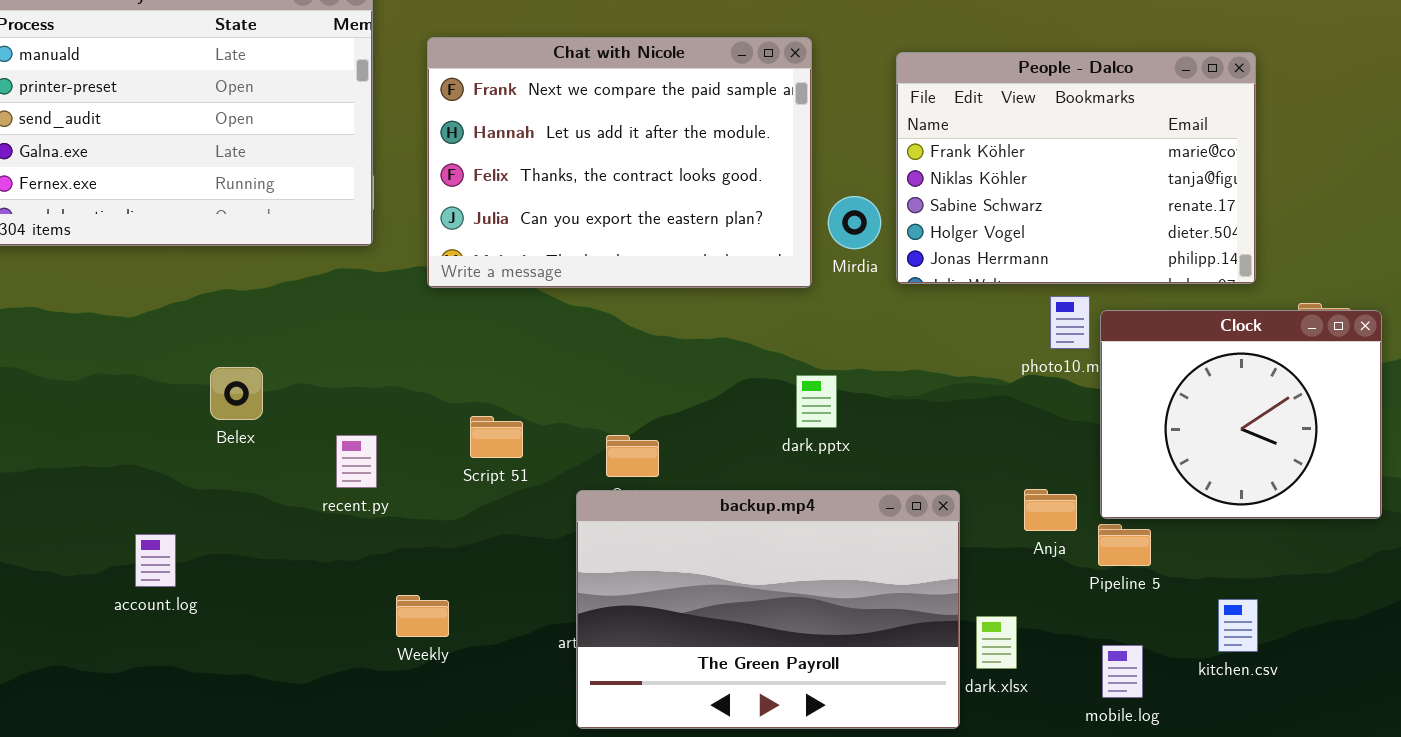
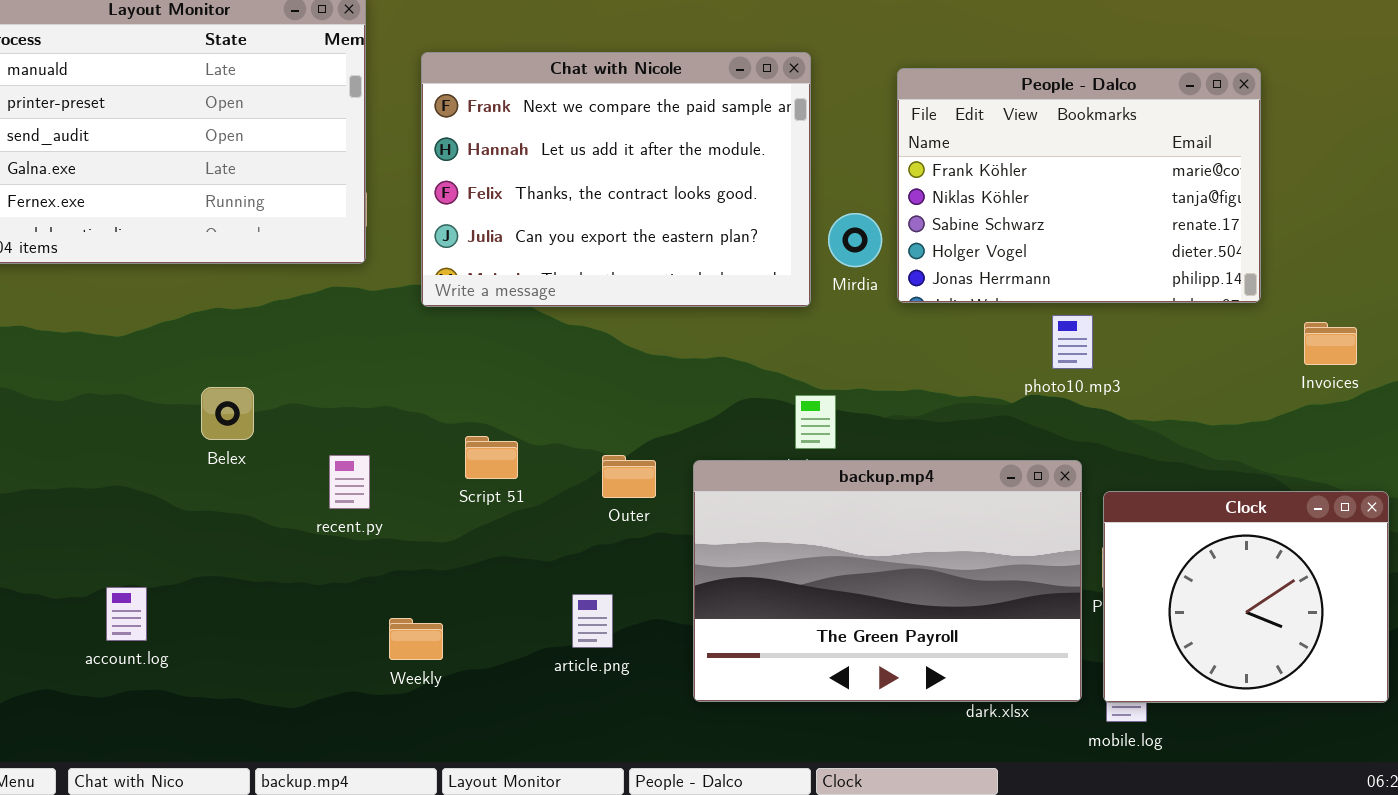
Clock: [1100,310,1382,519] -> [1103,491,1389,703], moved
backup.mp4: [576,490,960,729] -> [693,460,1082,702], moved
account.log: [135,534,176,587] -> [106,587,147,641], moved

